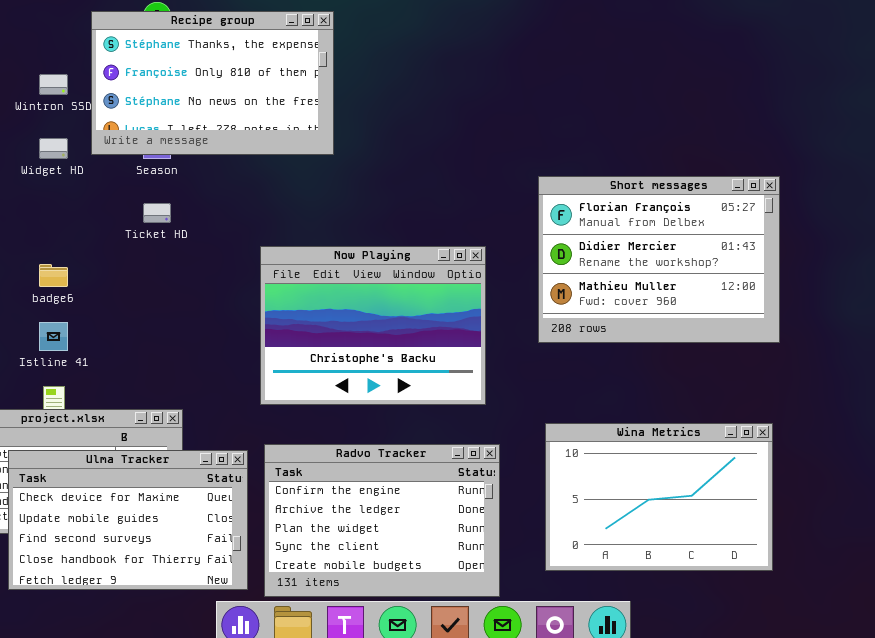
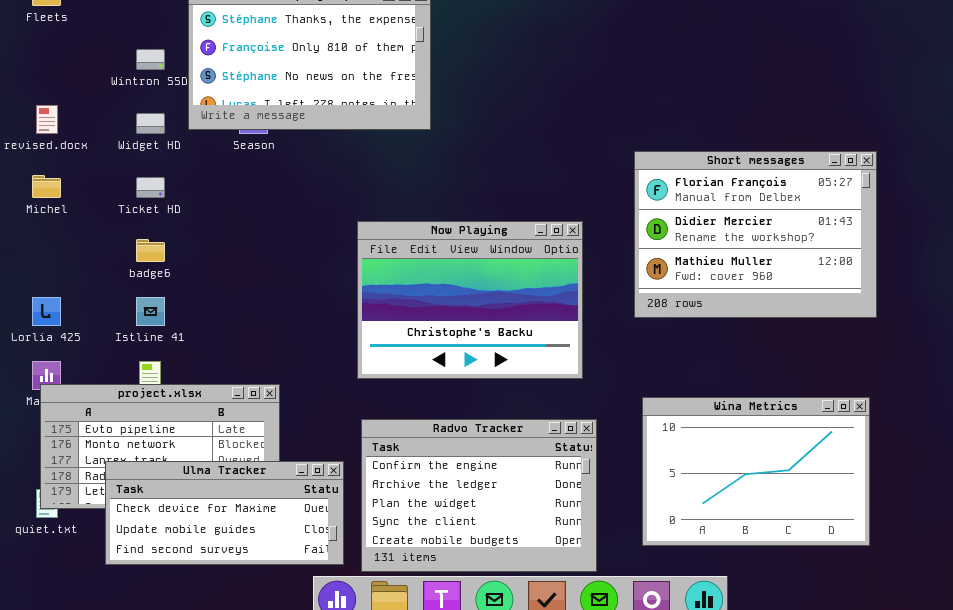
Ticket HD: [143,203,171,223] -> [136,177,165,198], moved
Ulma Tracker: [8,450,248,590] -> [105,461,344,565], resized

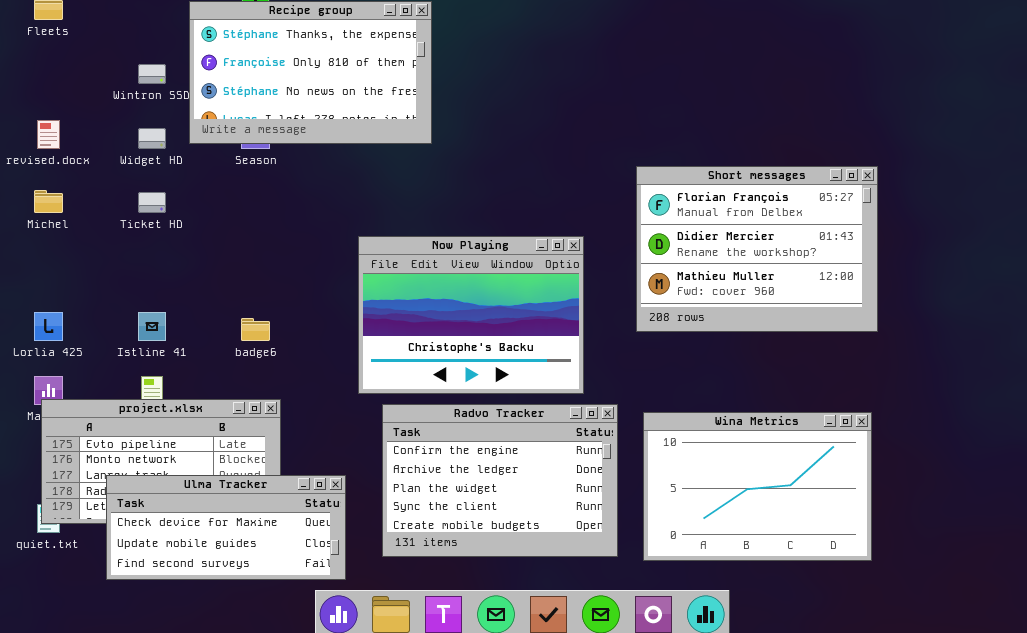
badge6: [136,239,165,262] -> [241,318,270,341], moved
Radvo Tracker: [361,419,597,572] -> [382,404,618,557], moved

